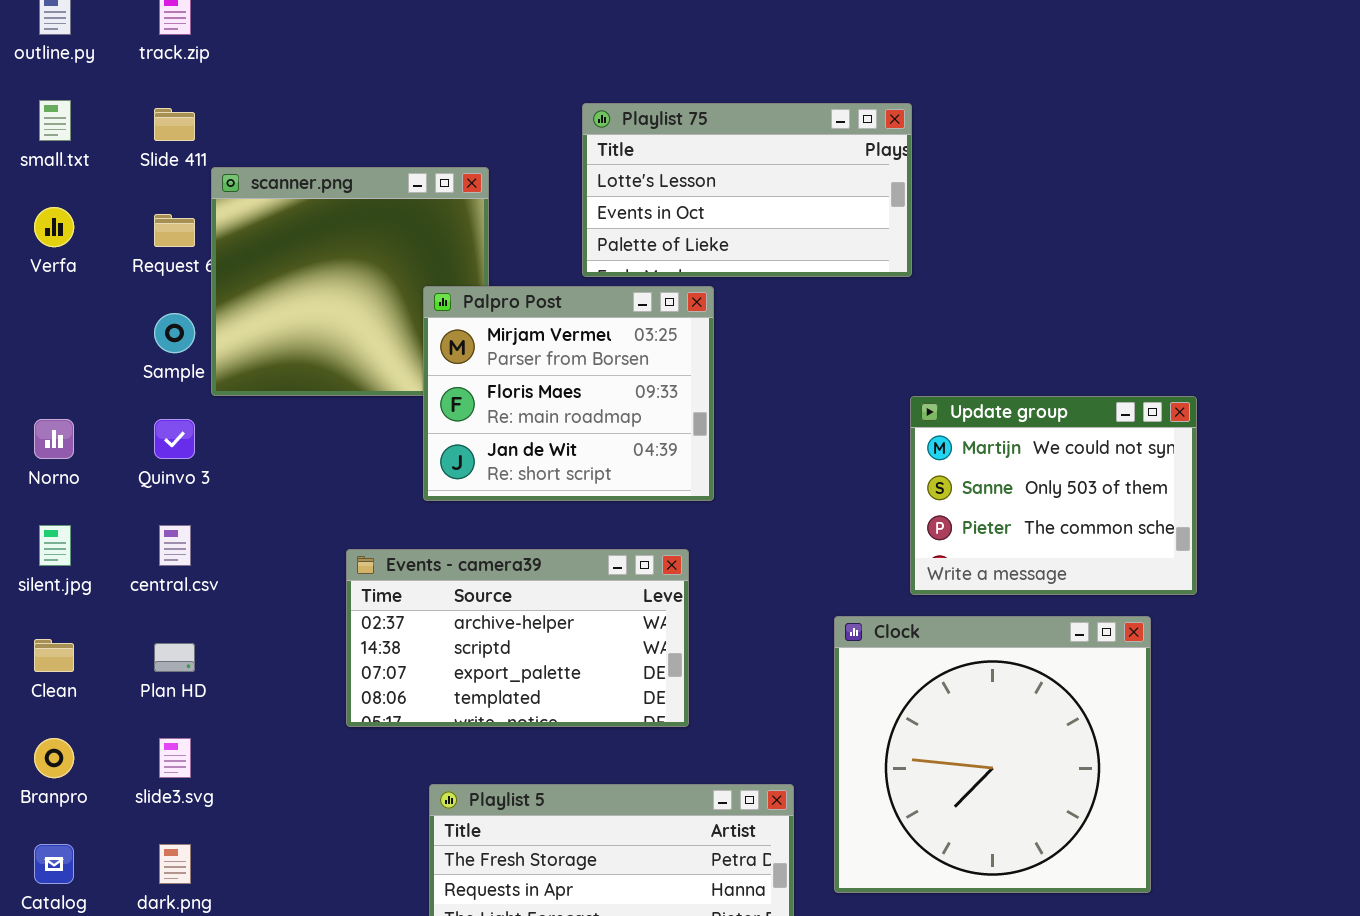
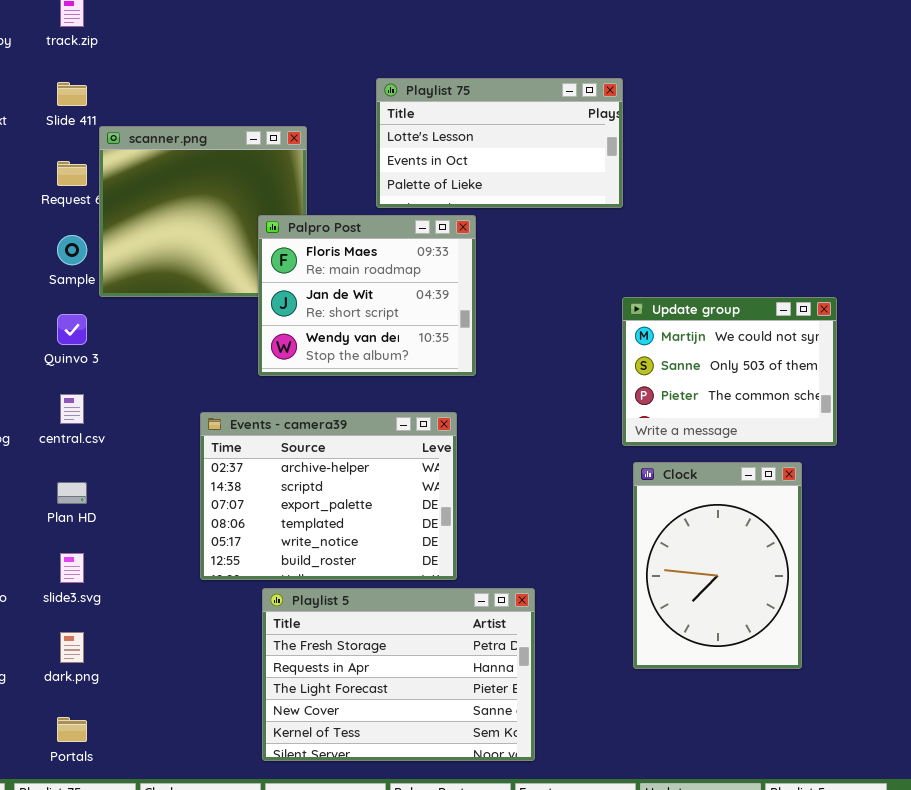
Palpro Post: [423,286,714,501] -> [258,215,476,376], scrolled down 1 row
Events - camera39: [346,549,689,727] -> [200,412,457,580], resized
Clock: [834,616,1151,893] -> [633,462,802,669], resized

